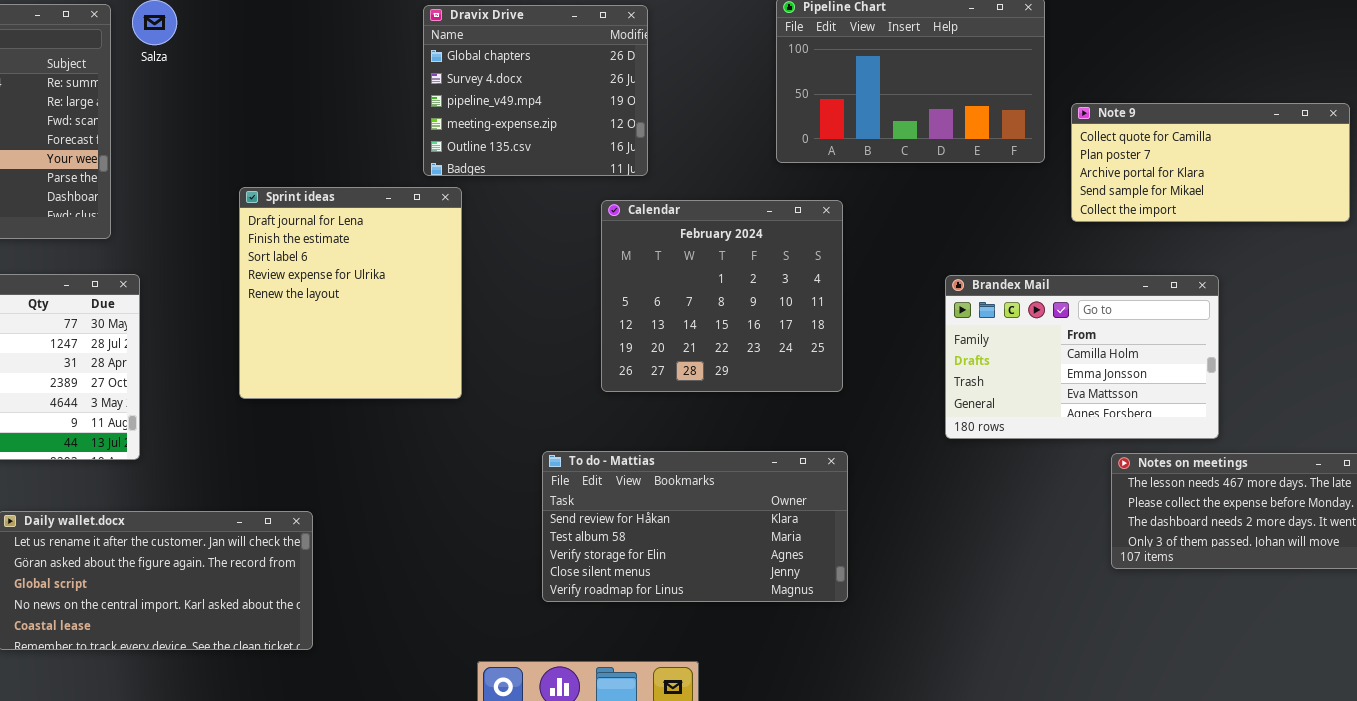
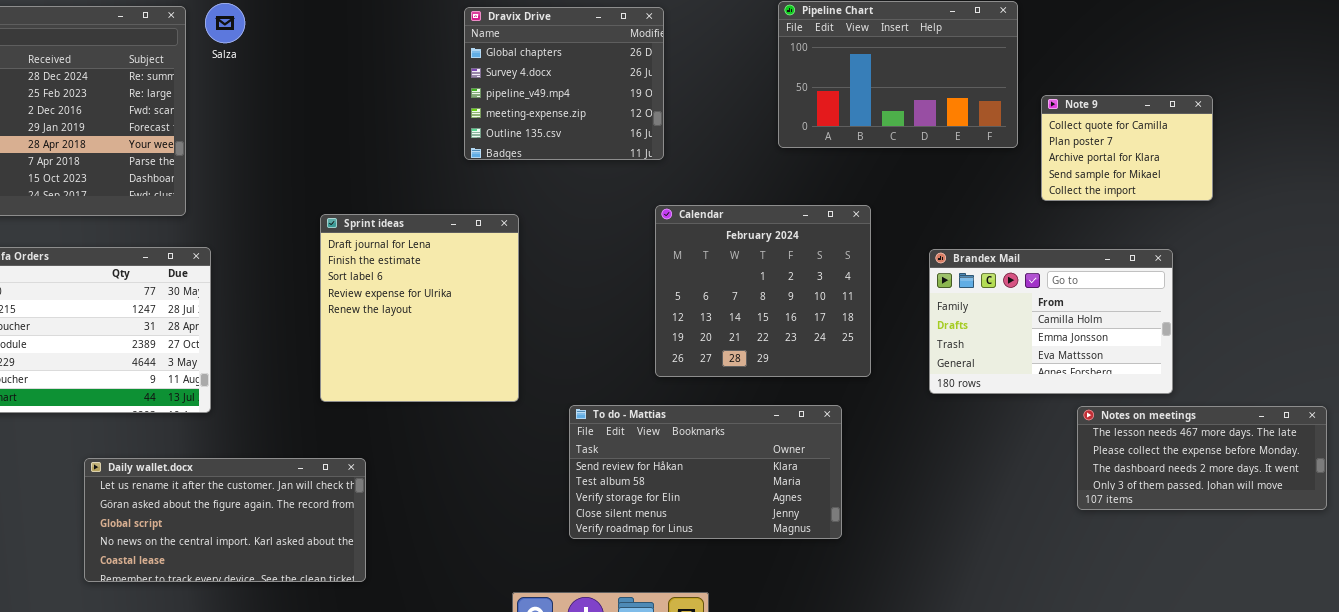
Note 9: [1071,103,1350,222] -> [1041,95,1213,201], resized
Sprint ideas: [239,187,462,399] -> [320,214,519,402], moved
Calendar: [601,200,843,392] -> [655,205,871,377], moved

